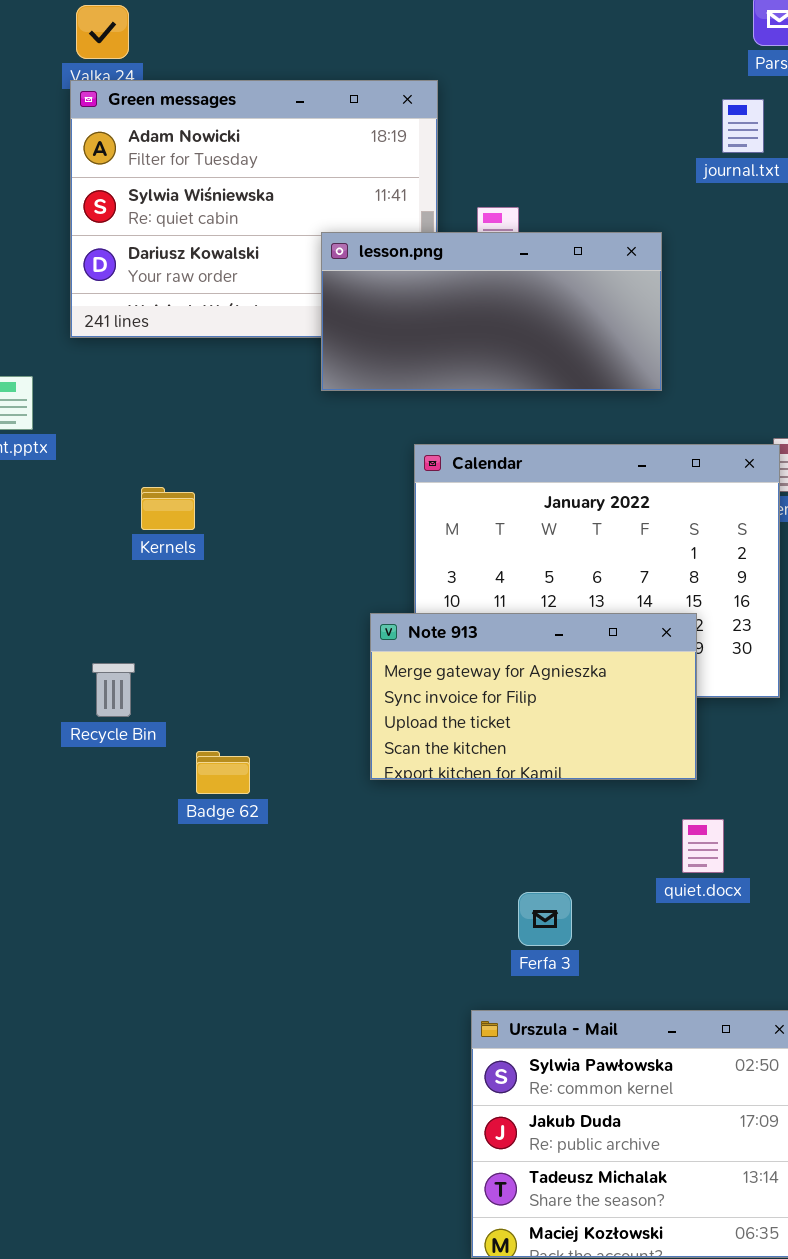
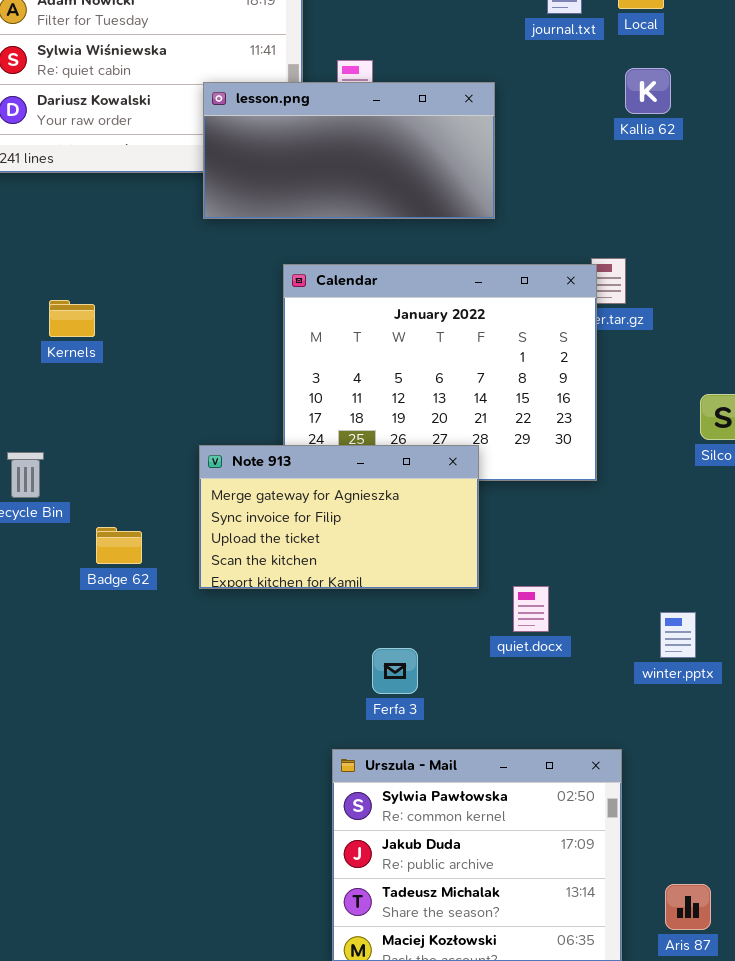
Note 913: [370,613,697,780] -> [199,445,479,589], moved

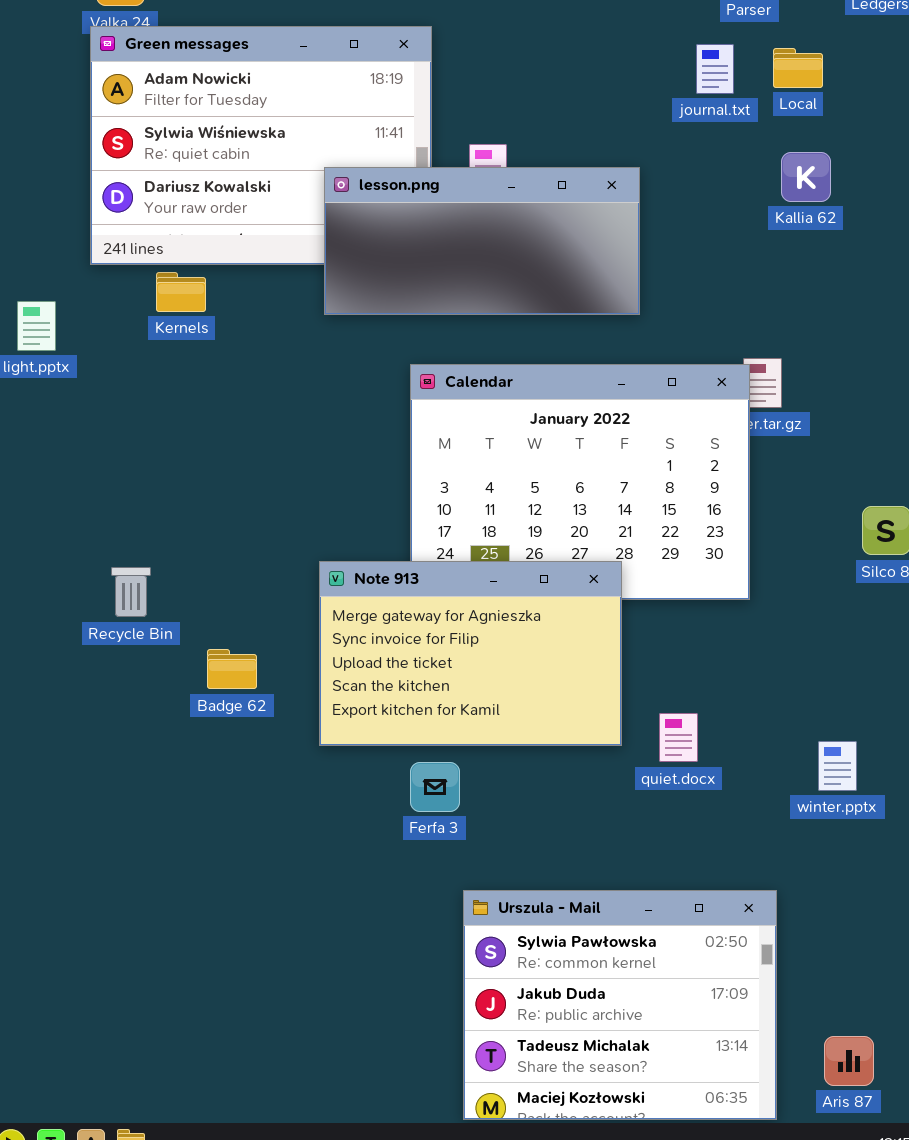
Kernels: [49,300,95,337] -> [156,272,206,312], moved
Note 913: [199,445,479,589] -> [319,561,622,746], resized
Ferfa 3: [372,648,418,694] -> [410,762,460,812], moved

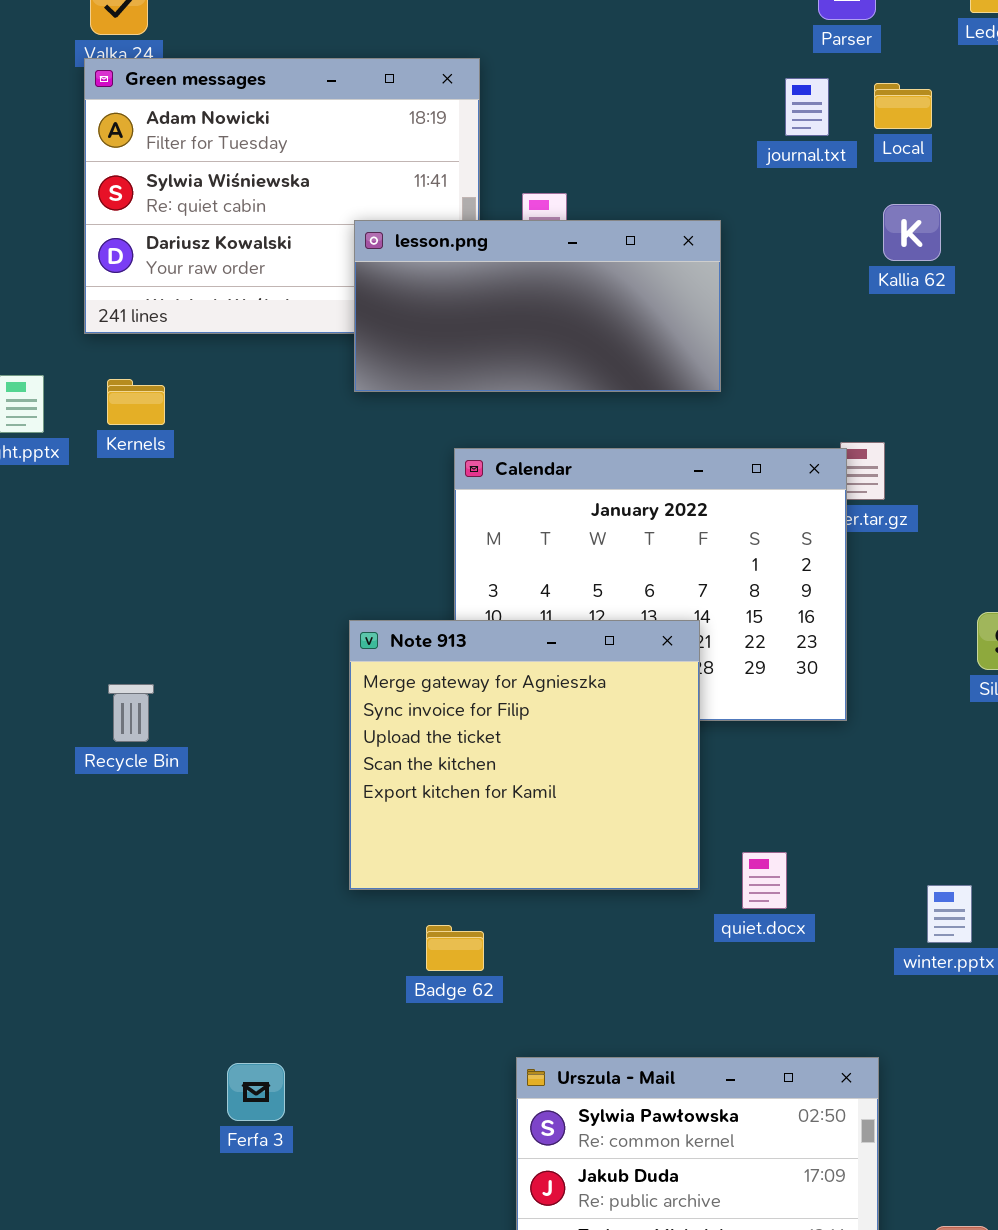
Kernels: [156,272,206,312] -> [107,379,165,425], moved
Note 913: [319,561,622,746] -> [349,620,700,890], resized
Badge 62: [207,649,257,689] -> [426,925,484,971], moved
Ferfa 3: [410,762,460,812] -> [227,1063,285,1121], moved

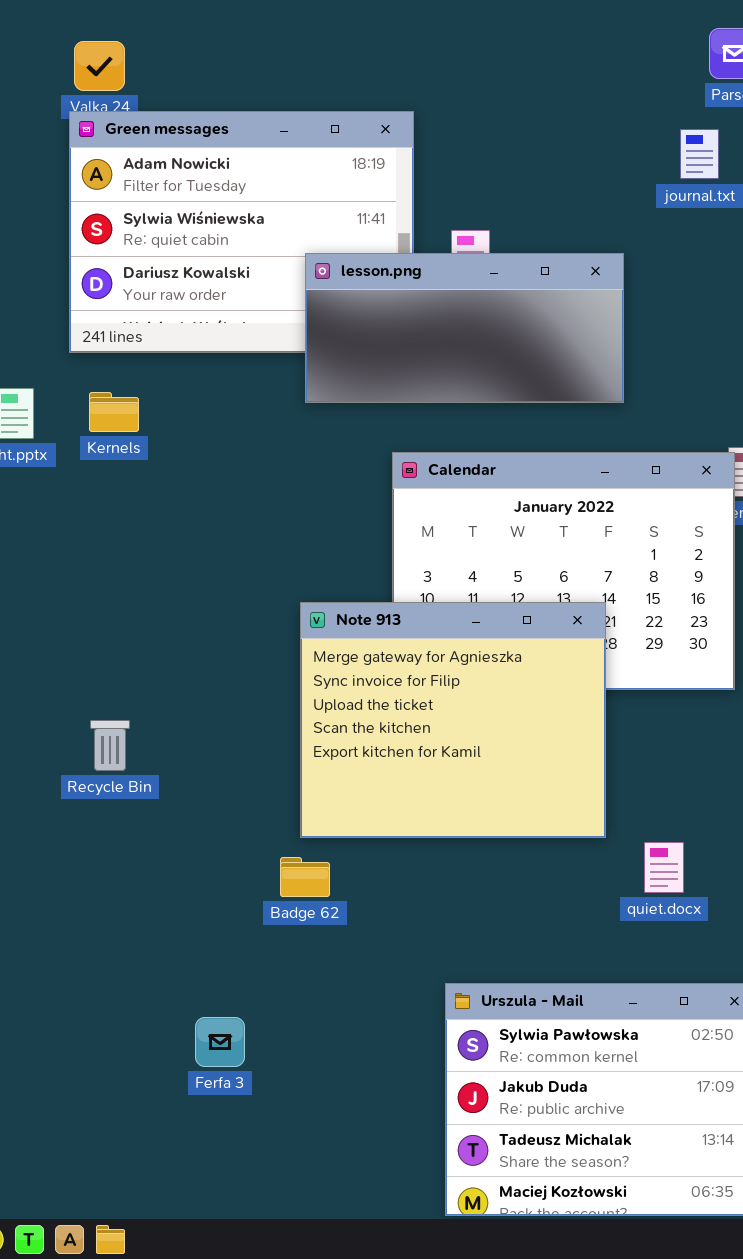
Recycle Bin: [108,684,154,742] -> [90,720,130,771], moved
quiet.docx: [742,852,787,909] -> [644,842,684,893], moved
Badge 62: [426,925,484,971] -> [280,857,330,897], moved
Ferfa 3: [227,1063,285,1121] -> [195,1017,245,1067], moved

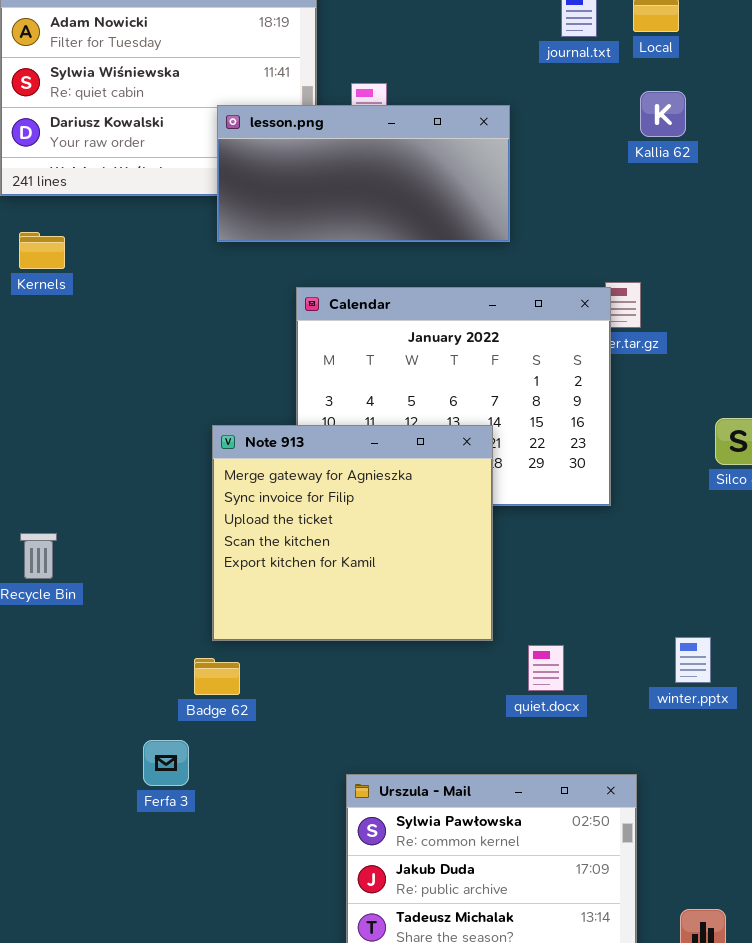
Ferfa 3: [195,1017,245,1067] -> [143,740,189,786], moved

